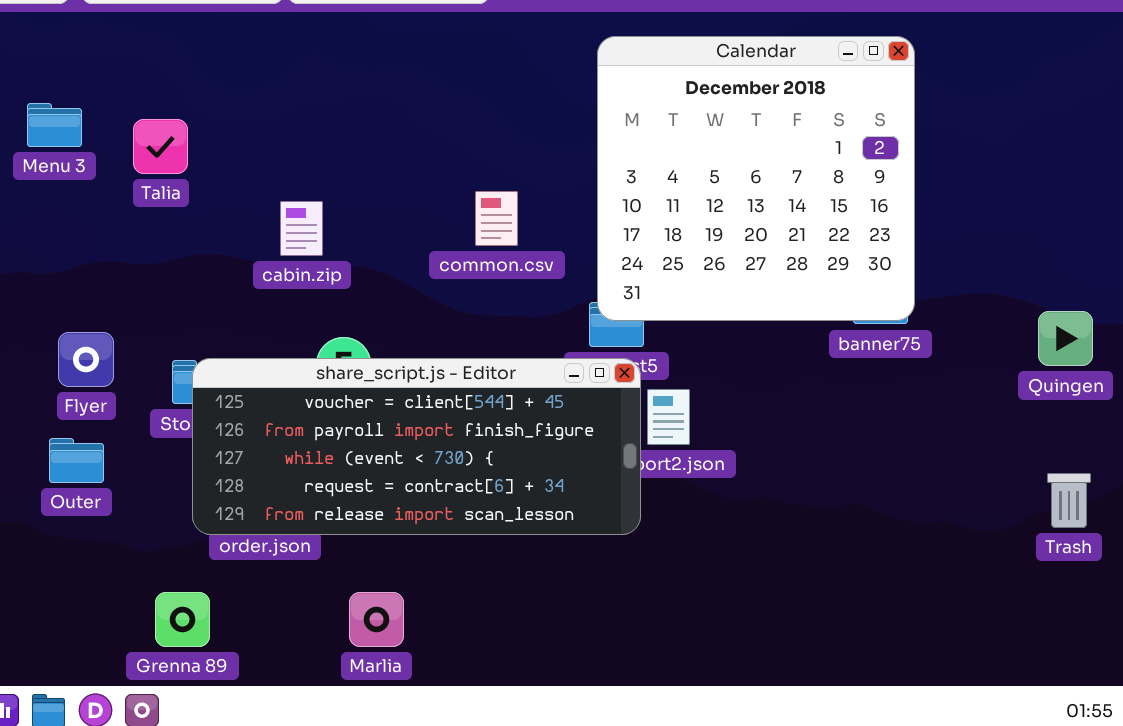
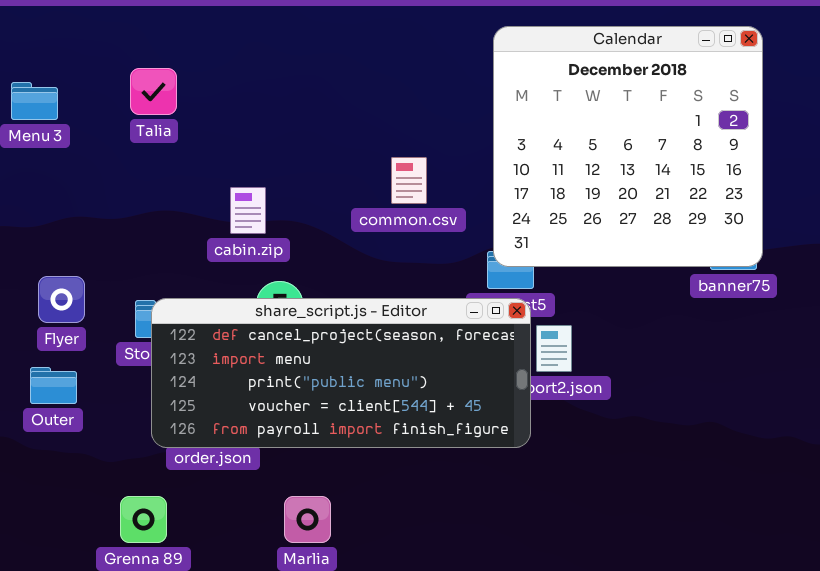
Talia: [133,119,188,174] -> [130,68,177,115], moved
cabin.zip: [280,201,323,256] -> [230,187,266,234], moved
share_script.js - Editor: [192,358,641,535] -> [151,298,531,448], scrolled up 3 rows

